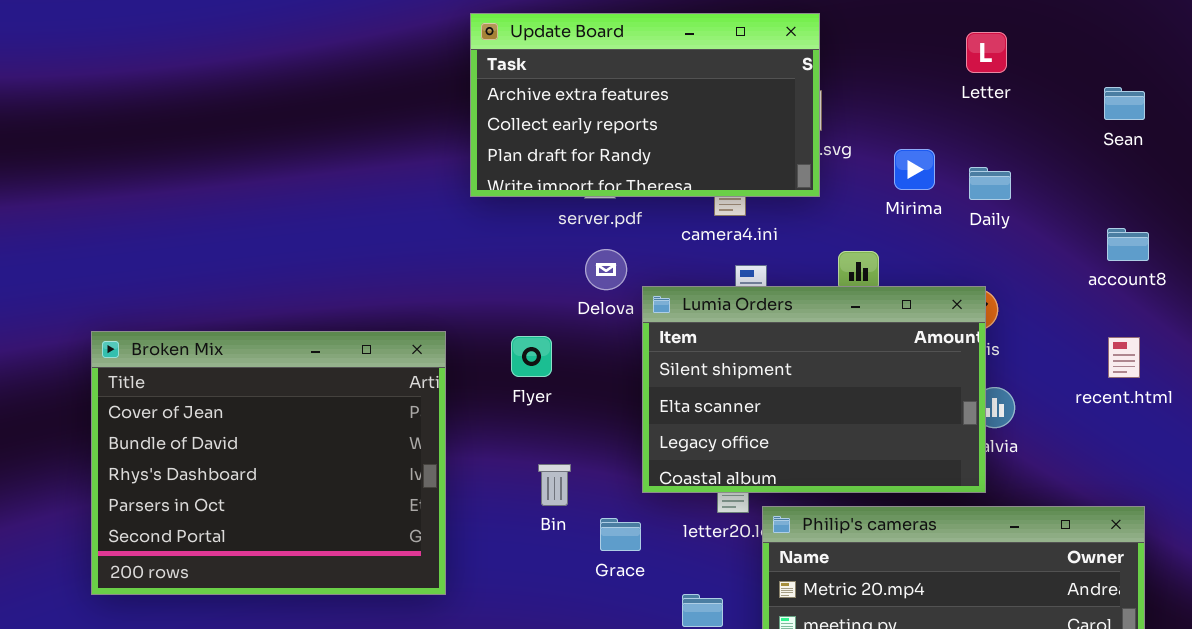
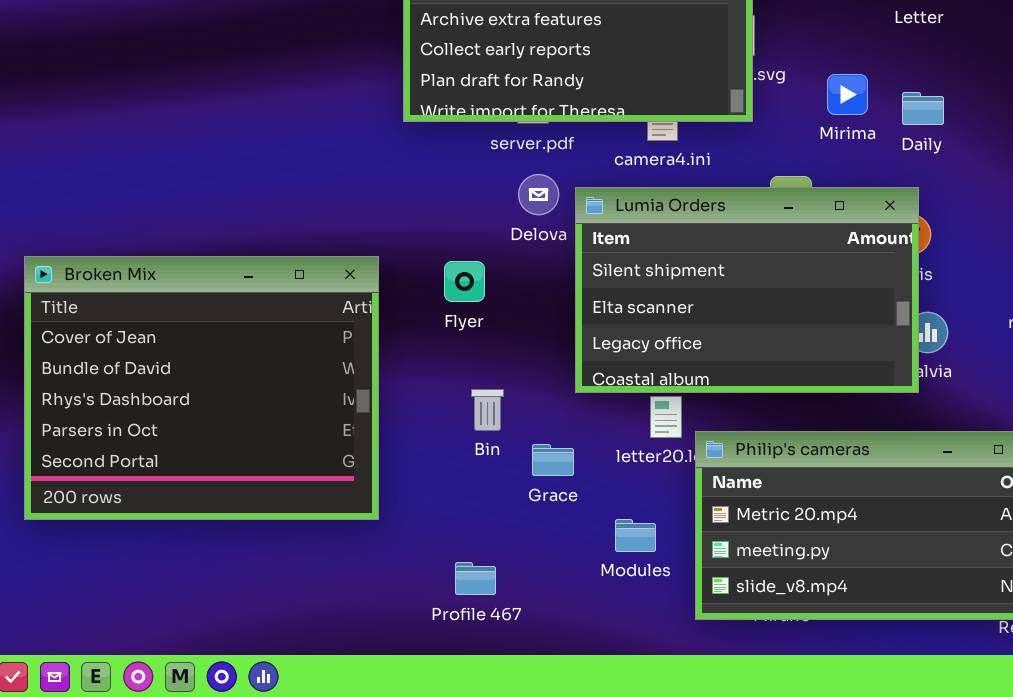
Lumia Orders: [642,286,986,493] -> [575,187,919,393], moved

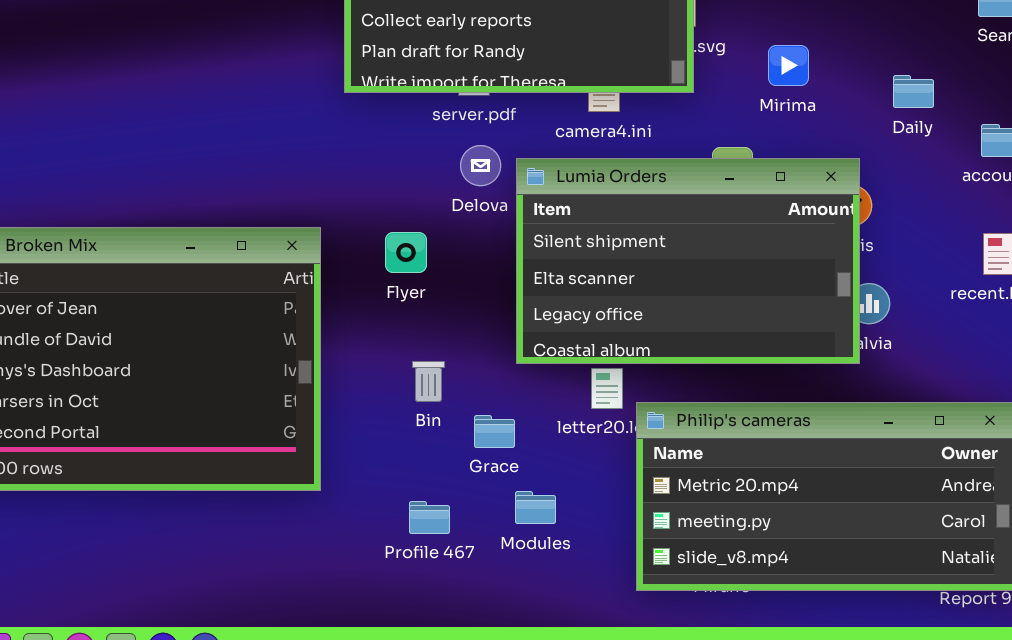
Daily: [902,92,944,125] -> [893,75,934,108], moved
Modules: [615,519,656,552] -> [515,491,556,524], moved
Profile 467: [455,562,496,595] -> [409,501,450,534], moved

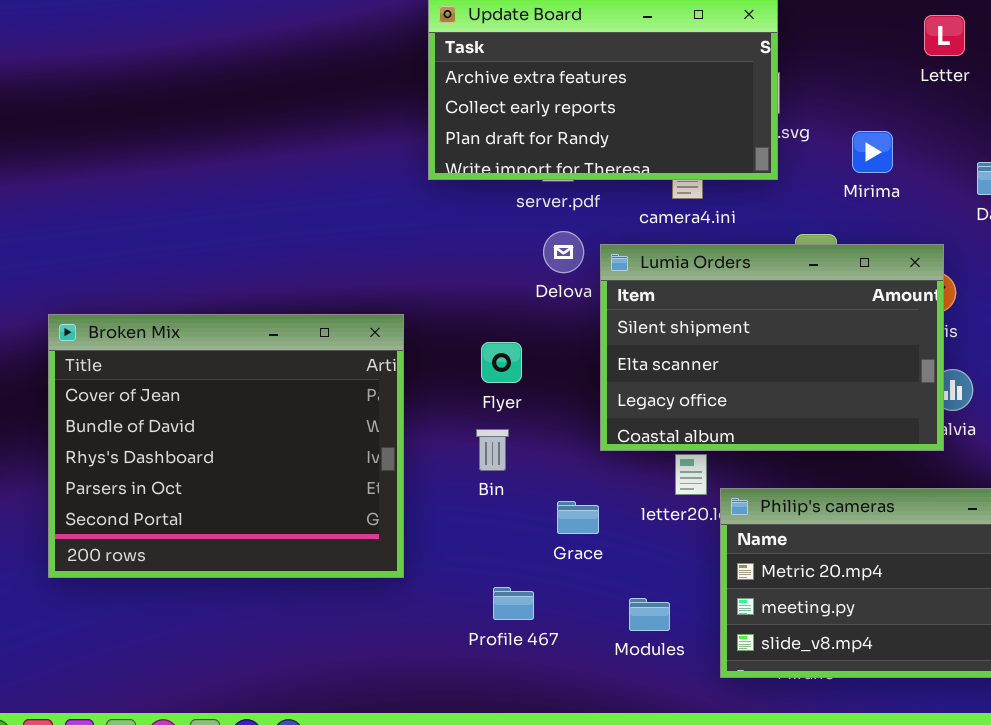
Flyer: [385,232,427,273] -> [481,342,522,383], moved
Bin: [412,361,445,402] -> [476,429,509,471], moved
Modules: [515,491,556,524] -> [629,598,670,631], moved

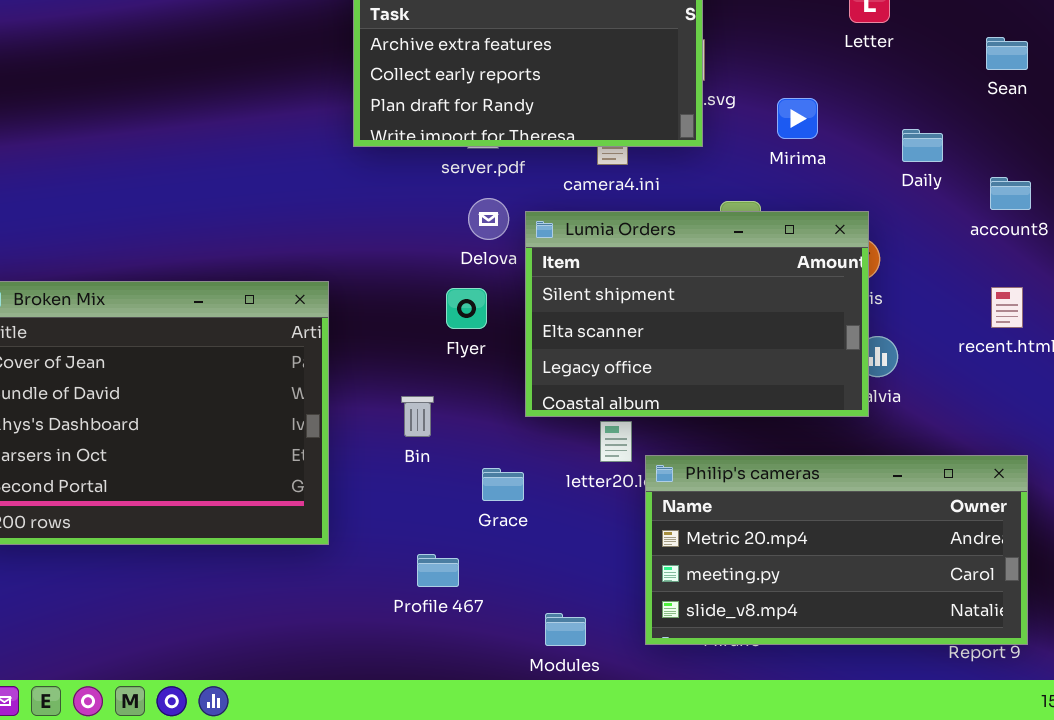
Flyer: [481,342,522,383] -> [446,288,487,329], moved
Modules: [629,598,670,631] -> [545,613,586,646], moved

